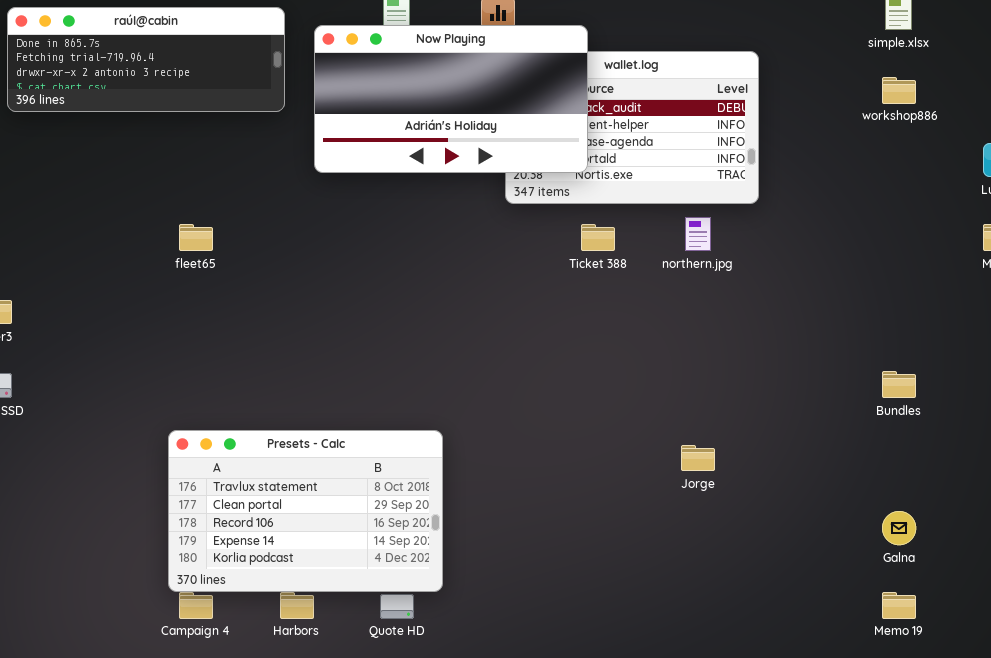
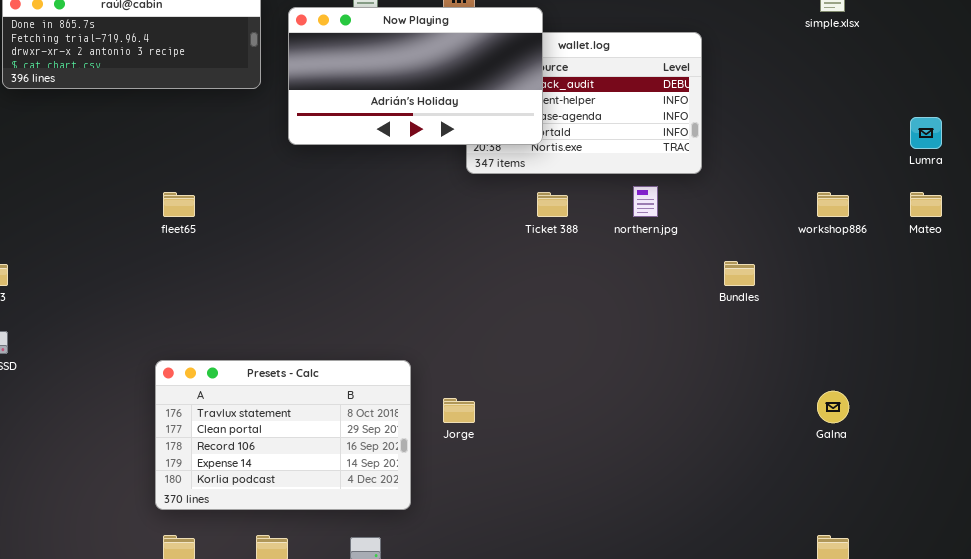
workshop886: [882,77,916,104] -> [817,192,849,217], moved
Bundles: [882,371,916,398] -> [724,261,755,286], moved
Presets - Calc: [168,430,443,592] -> [155,360,411,510], moved
Jorge: [681,445,715,471] -> [443,398,475,423], moved
Galna: [882,511,916,545] -> [817,391,849,423], moved

